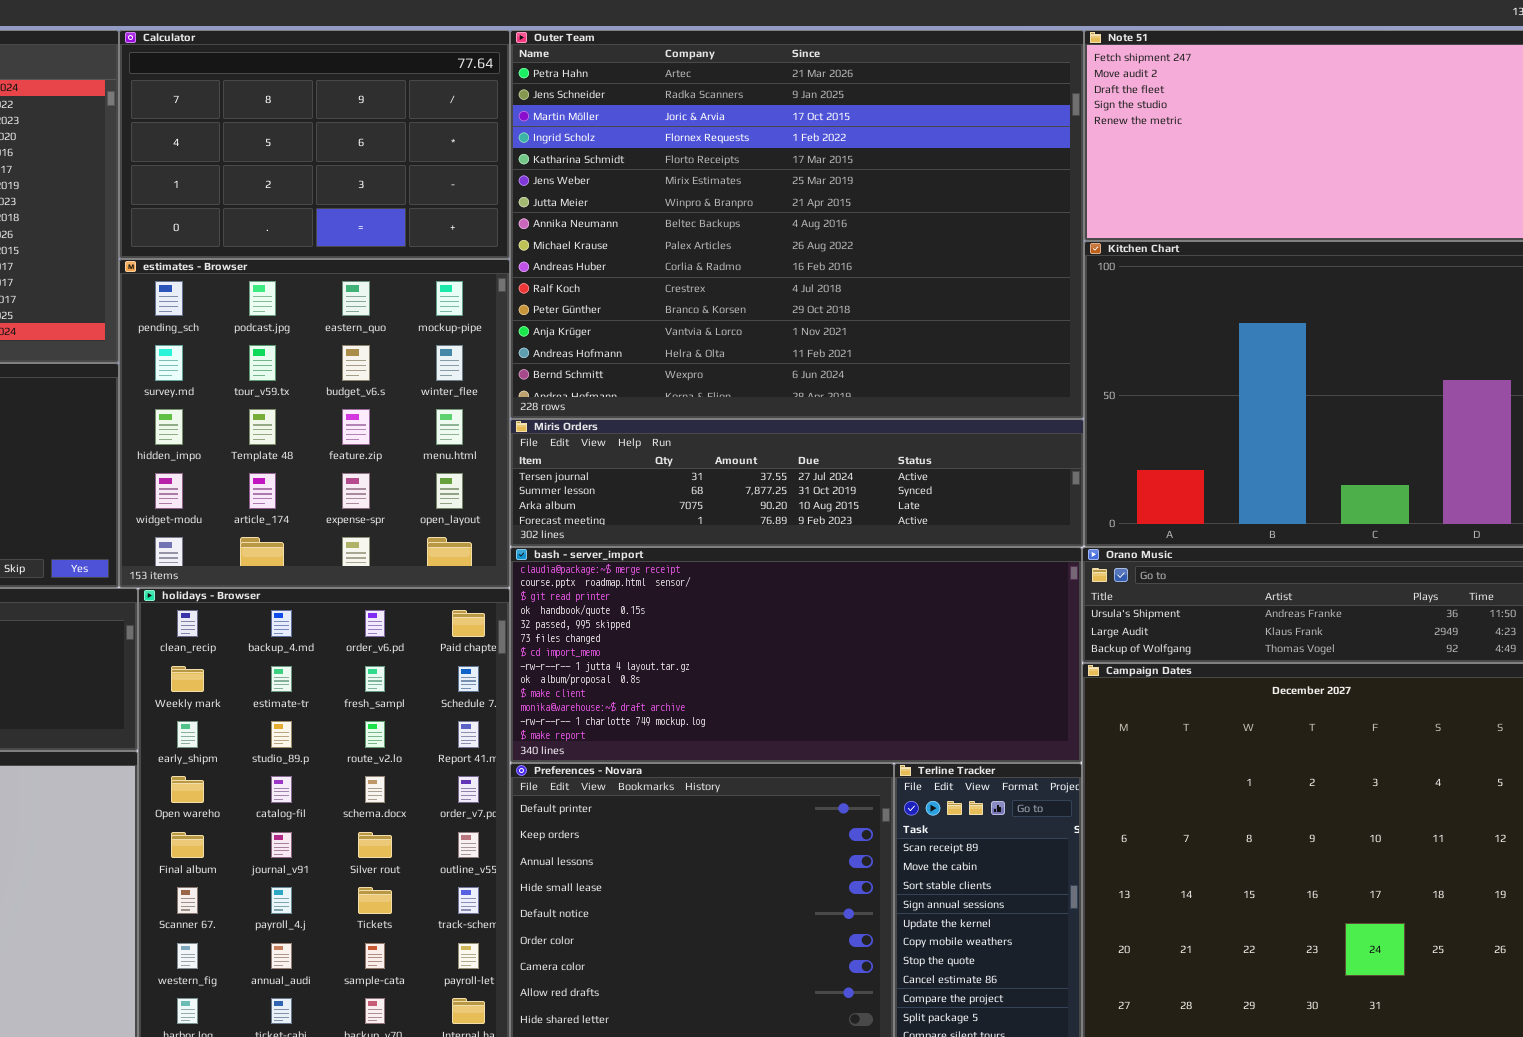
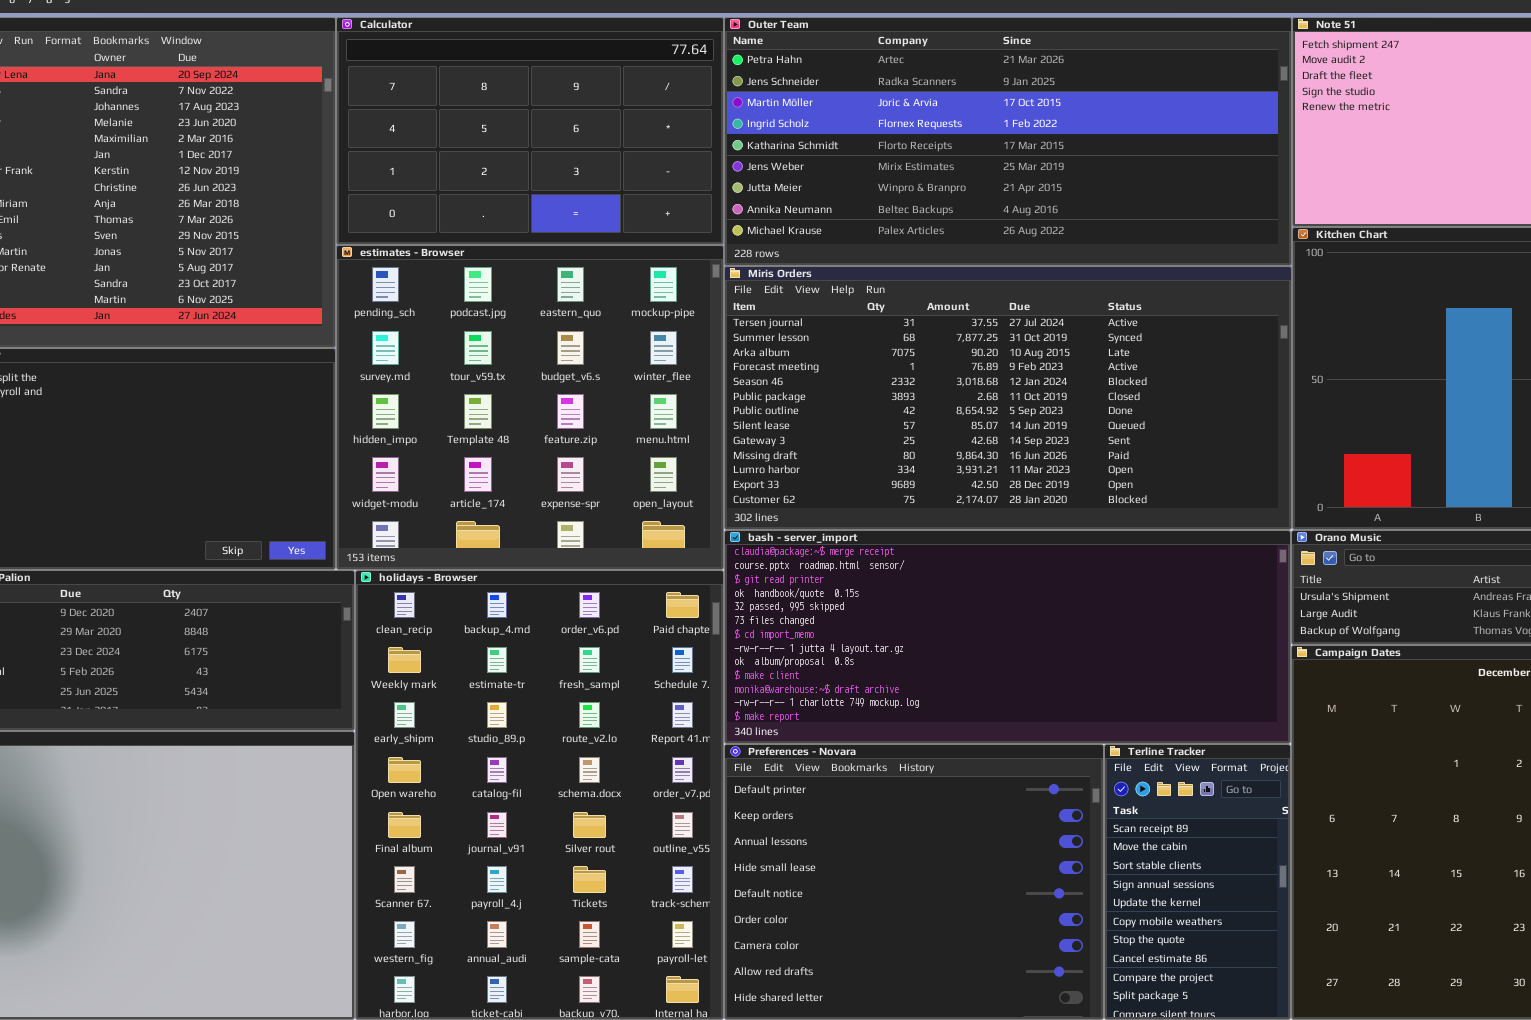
Outer Team: [510,30,1084,419] -> [724,17,1292,266], resized
Miris Orders: [510,419,1084,547] -> [724,266,1292,530], resized

